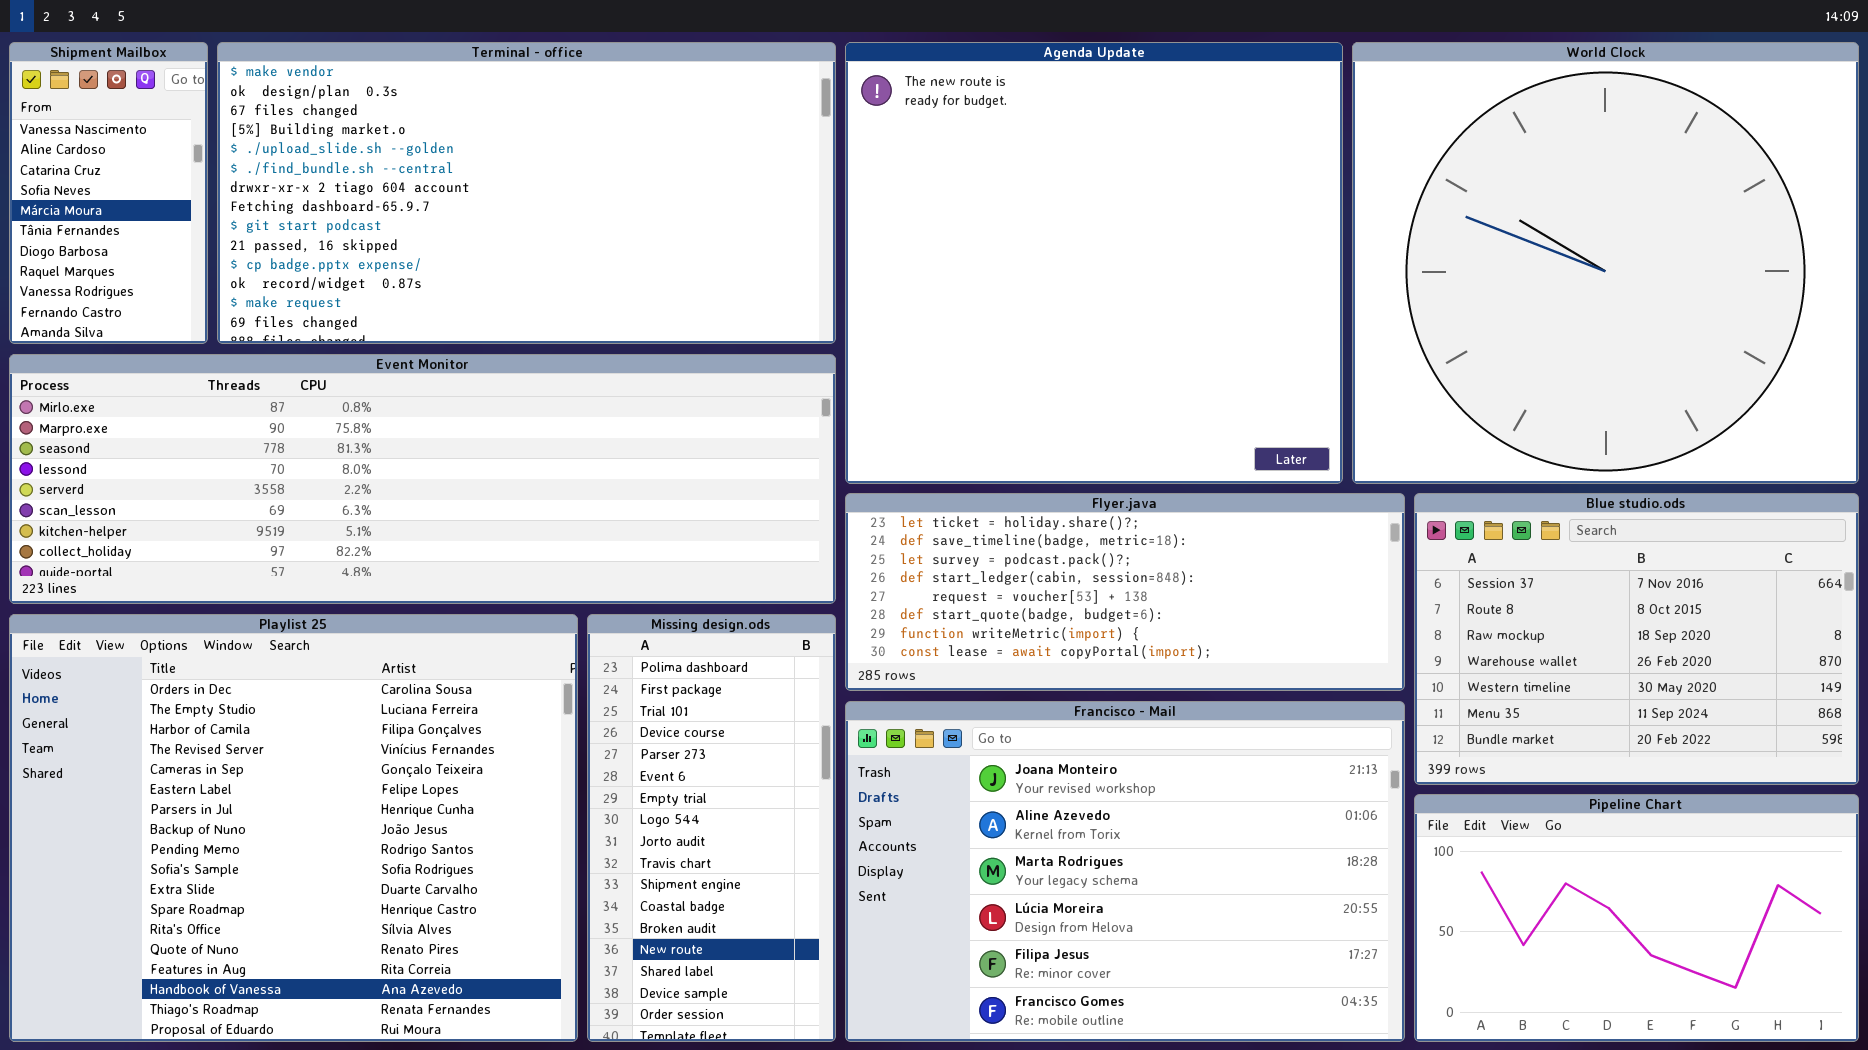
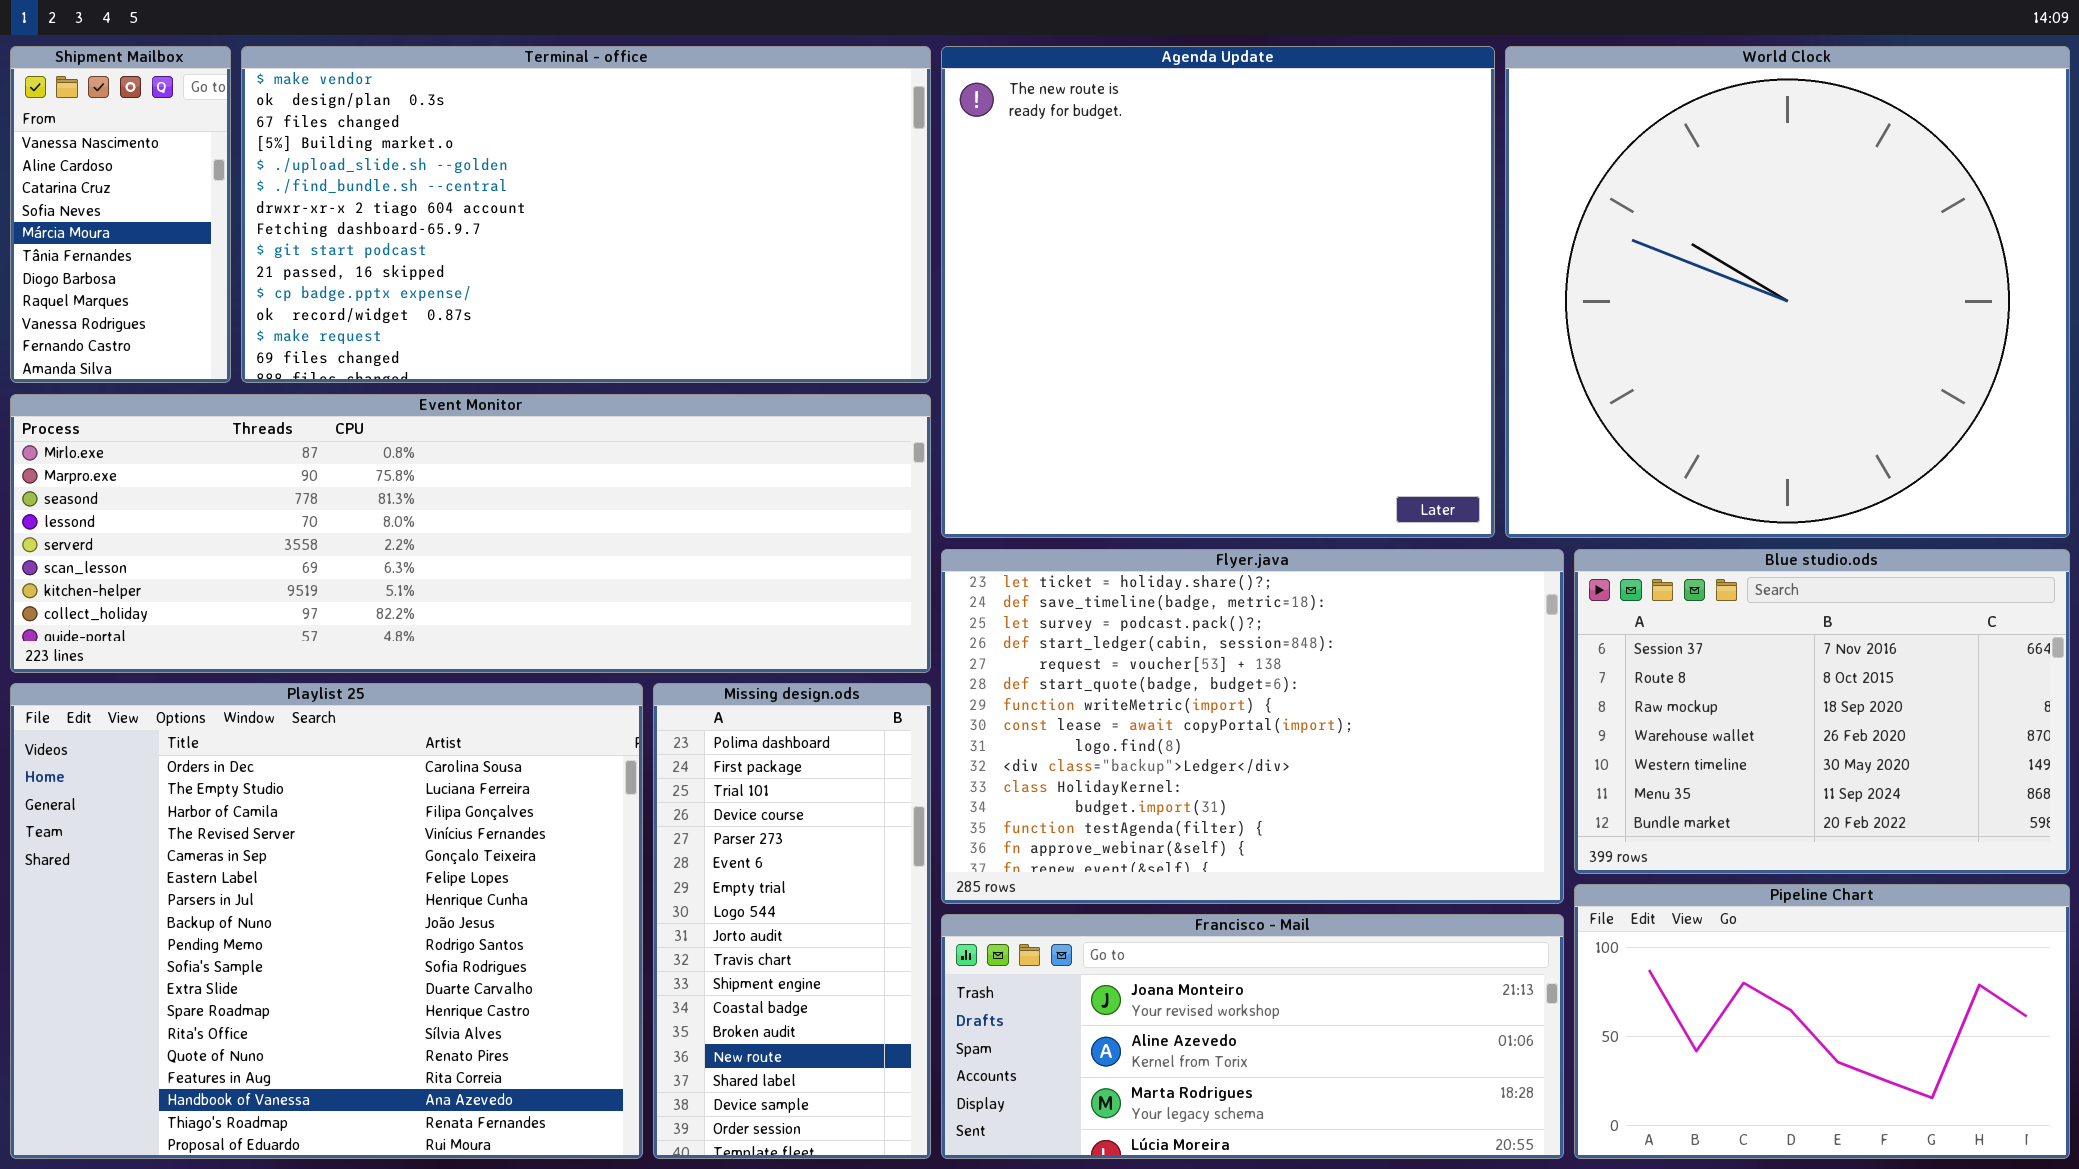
Flyer.java: [845,493,1405,691] -> [941,549,1564,904], resized
Francisco - Mail: [845,701,1405,1042] -> [941,914,1564,1159], resized

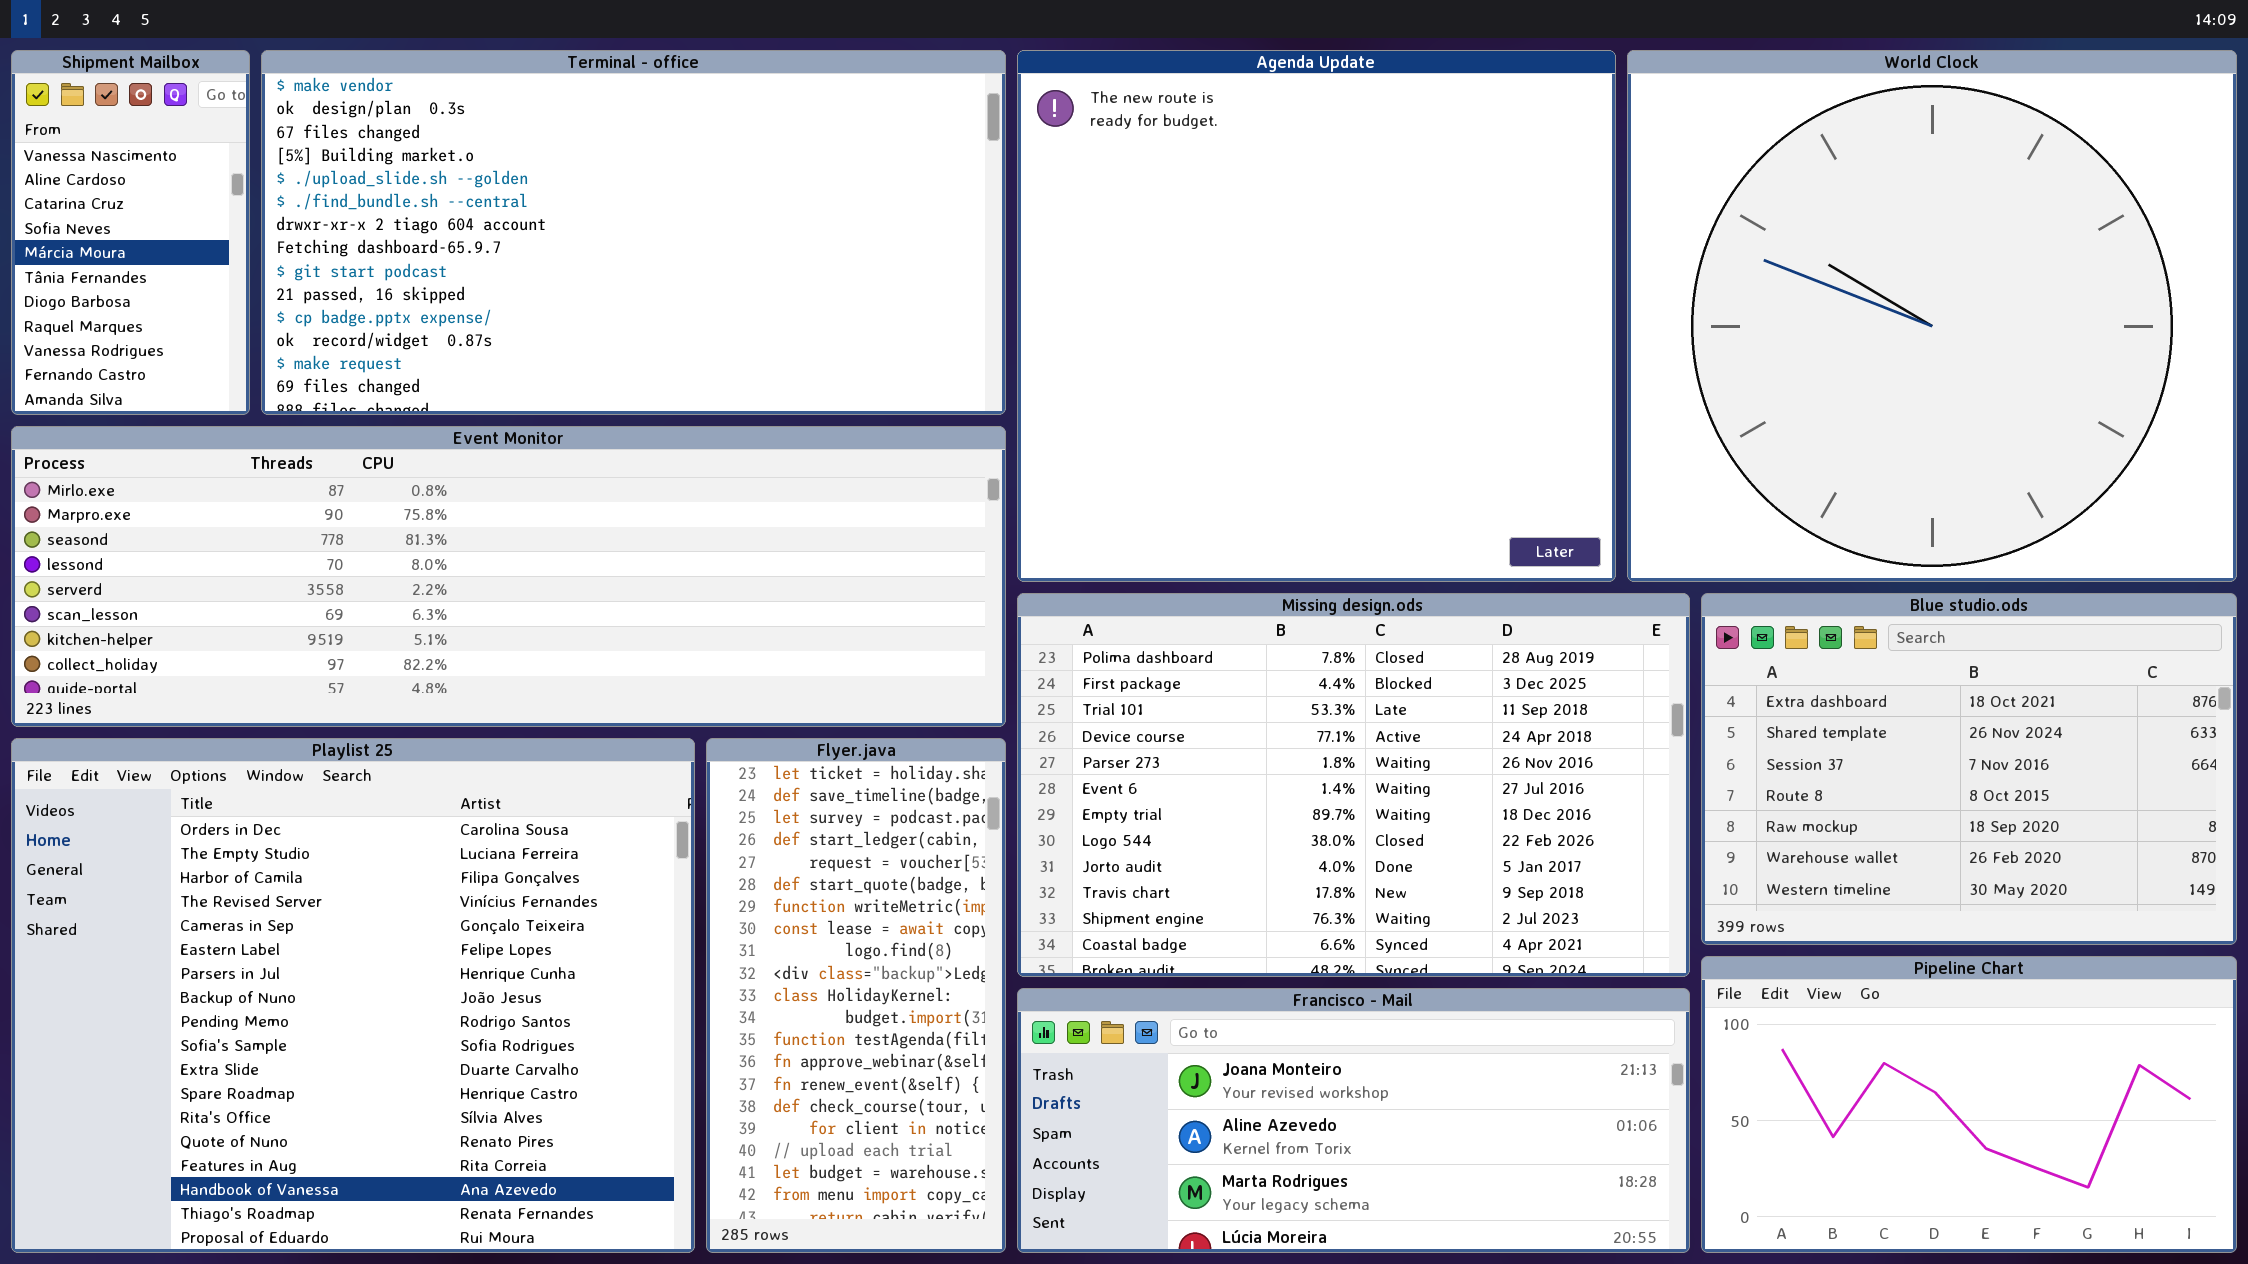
Flyer.java: [941,549,1564,904] -> [706,738,1006,1253], moved, resized
Blue studio.ods: [1574,549,2070,874] -> [1701,593,2237,945], scrolled up 2 rows
Missing design.ods: [653,683,931,1159] -> [1017,593,1690,977], moved, resized

